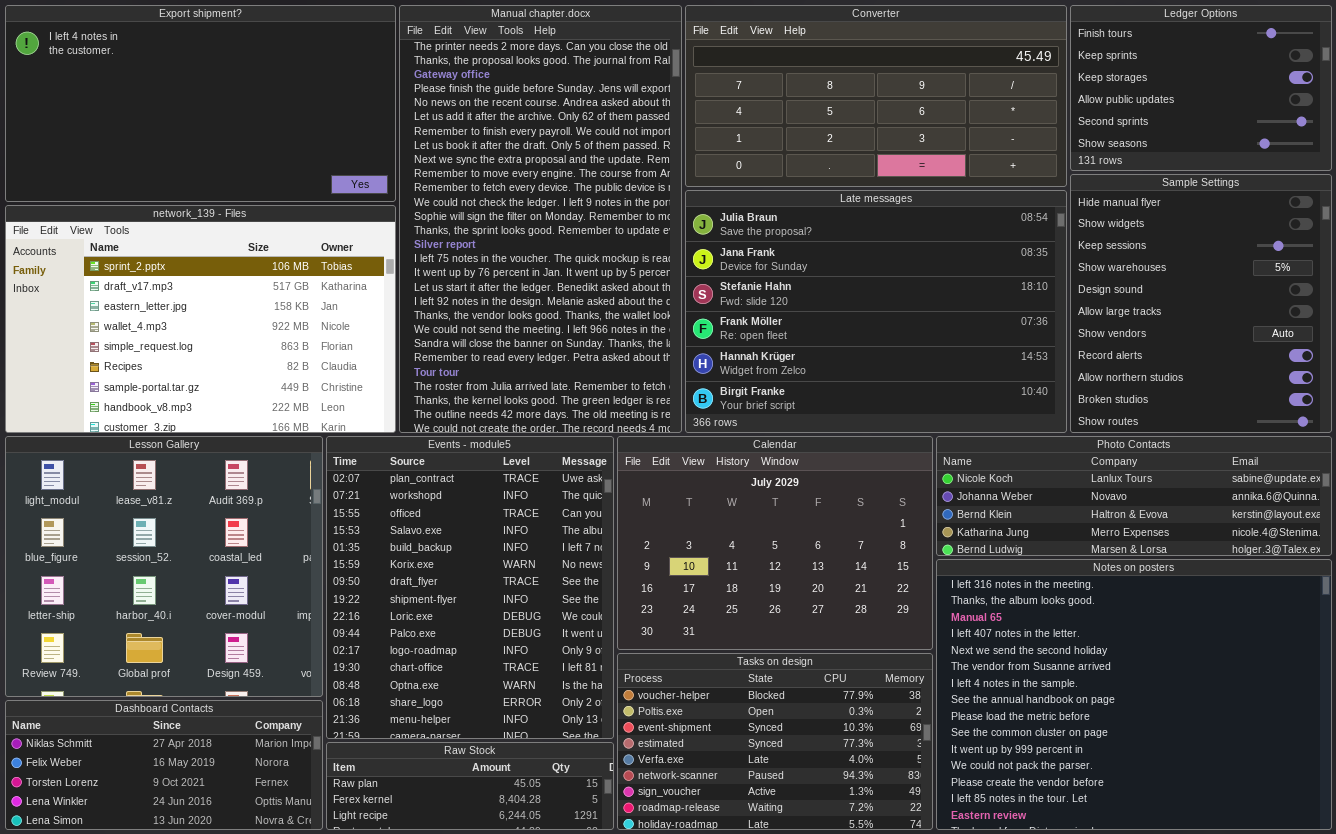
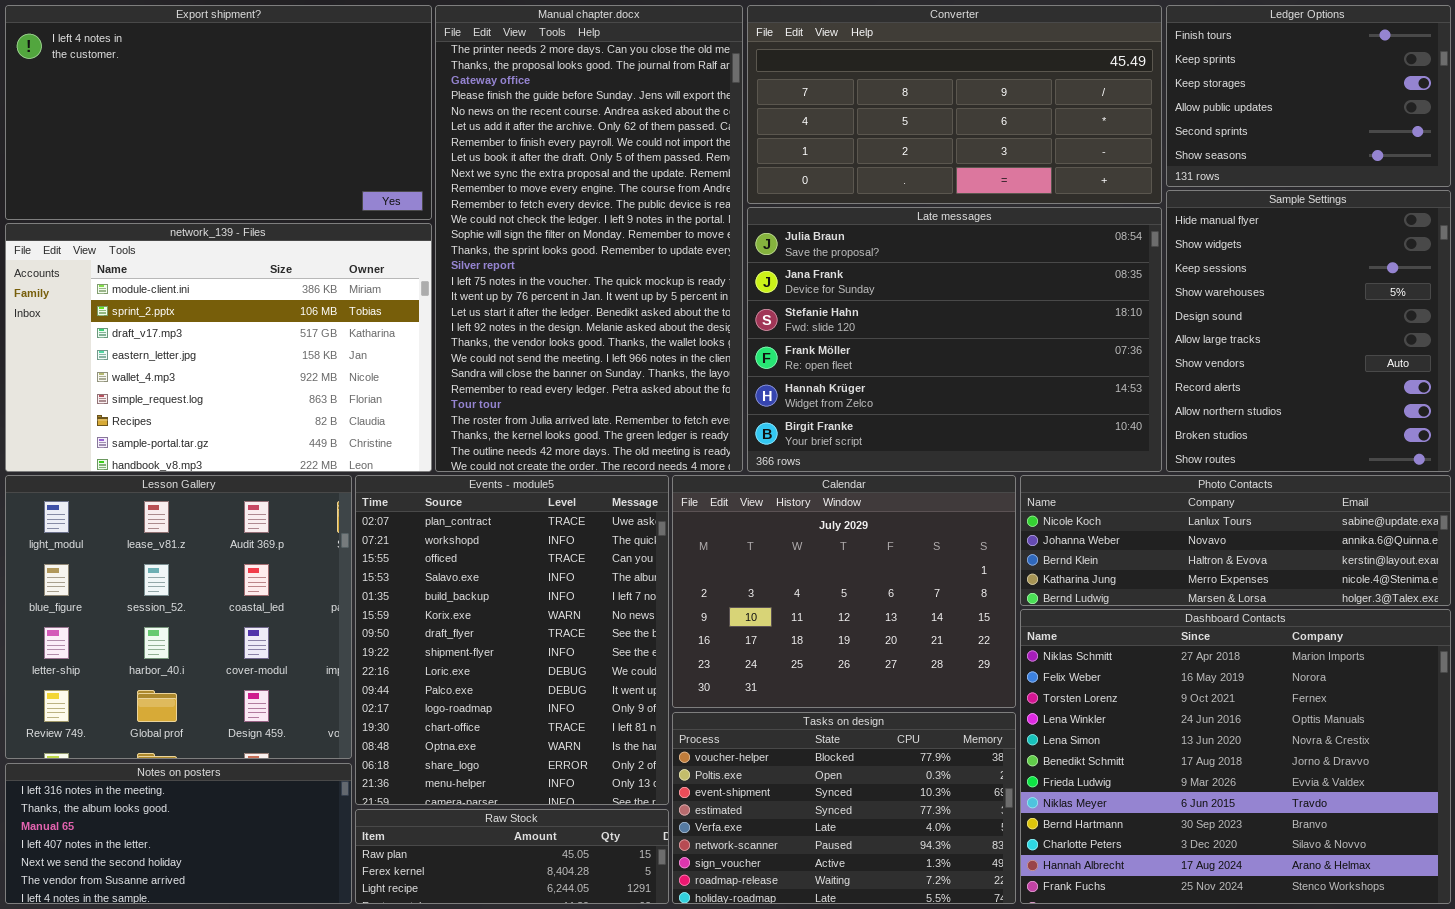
network_139 - Files: [5,205,396,433] -> [5,223,432,472], scrolled up 1 row
Notes on posters: [936,559,1332,830] -> [5,763,352,904], moved, resized
Dashboard Contacts: [5,700,323,830] -> [1020,609,1451,904], moved, resized

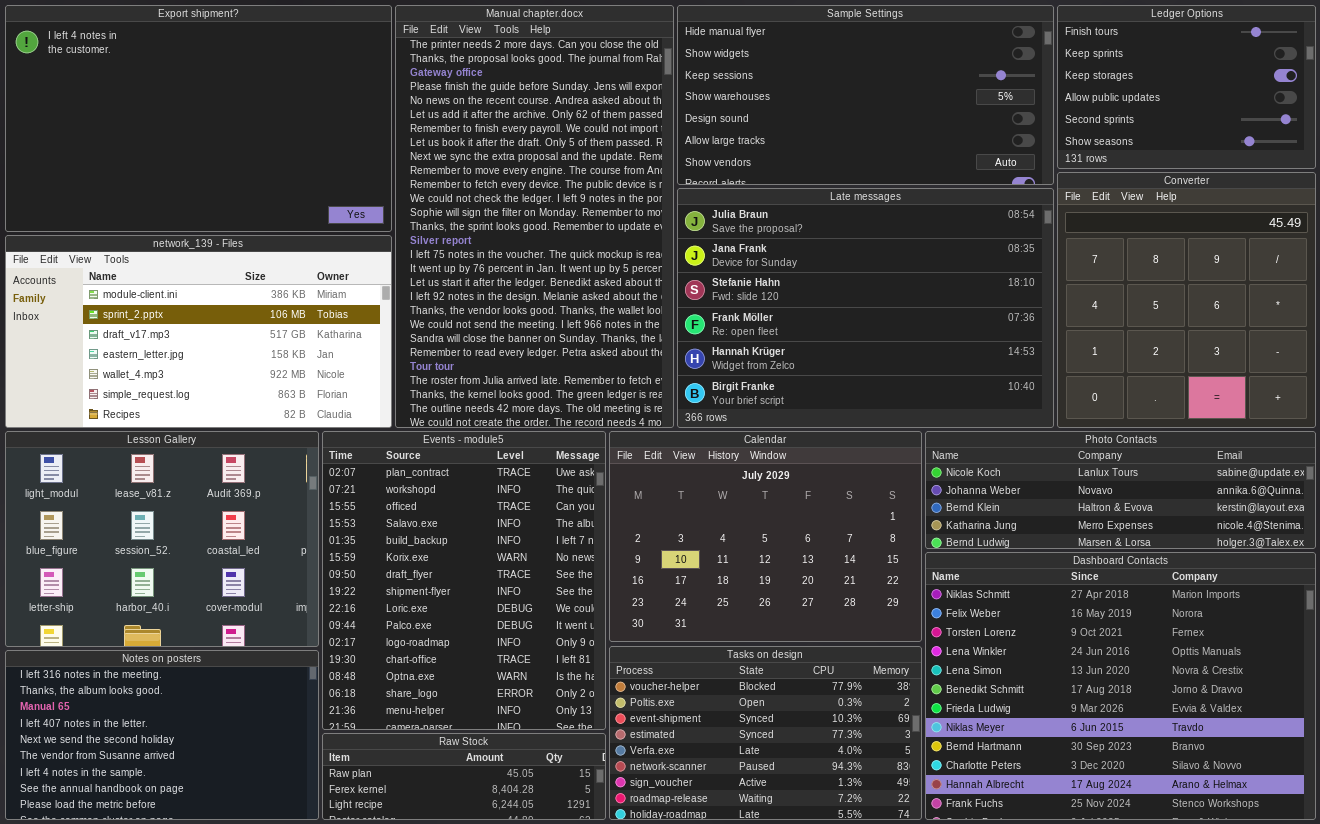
Export shipment?: [5,5,432,220] -> [5,5,392,232], resized
Converter: [747,5,1162,204] -> [1057,172,1316,428], moved, resized
Sample Settings: [1166,190,1451,472] -> [677,5,1054,185], moved, resized
network_139 - Files: [5,223,432,472] -> [5,235,392,428], resized
Lesson Gallery: [5,475,352,759] -> [5,431,319,647], resized
Notes on posters: [5,763,352,904] -> [5,650,319,820], resized

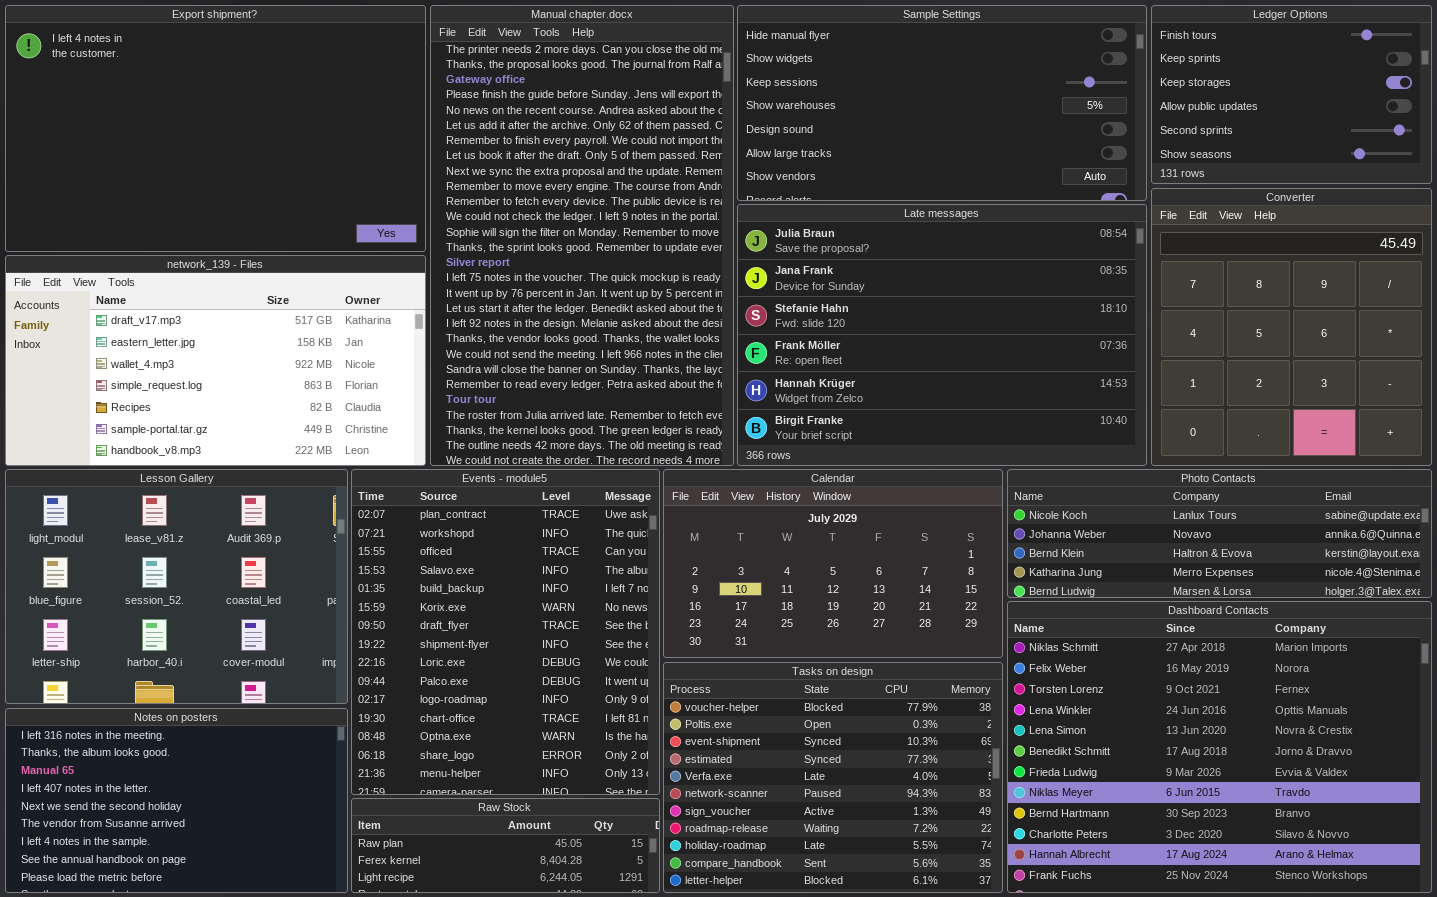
network_139 - Files: [5,235,392,428] -> [5,255,426,466], scrolled down 2 rows
Calendar: [609,431,922,642] -> [663,469,1003,658], resized
Tasks on design: [609,646,922,820] -> [663,662,1003,893], resized

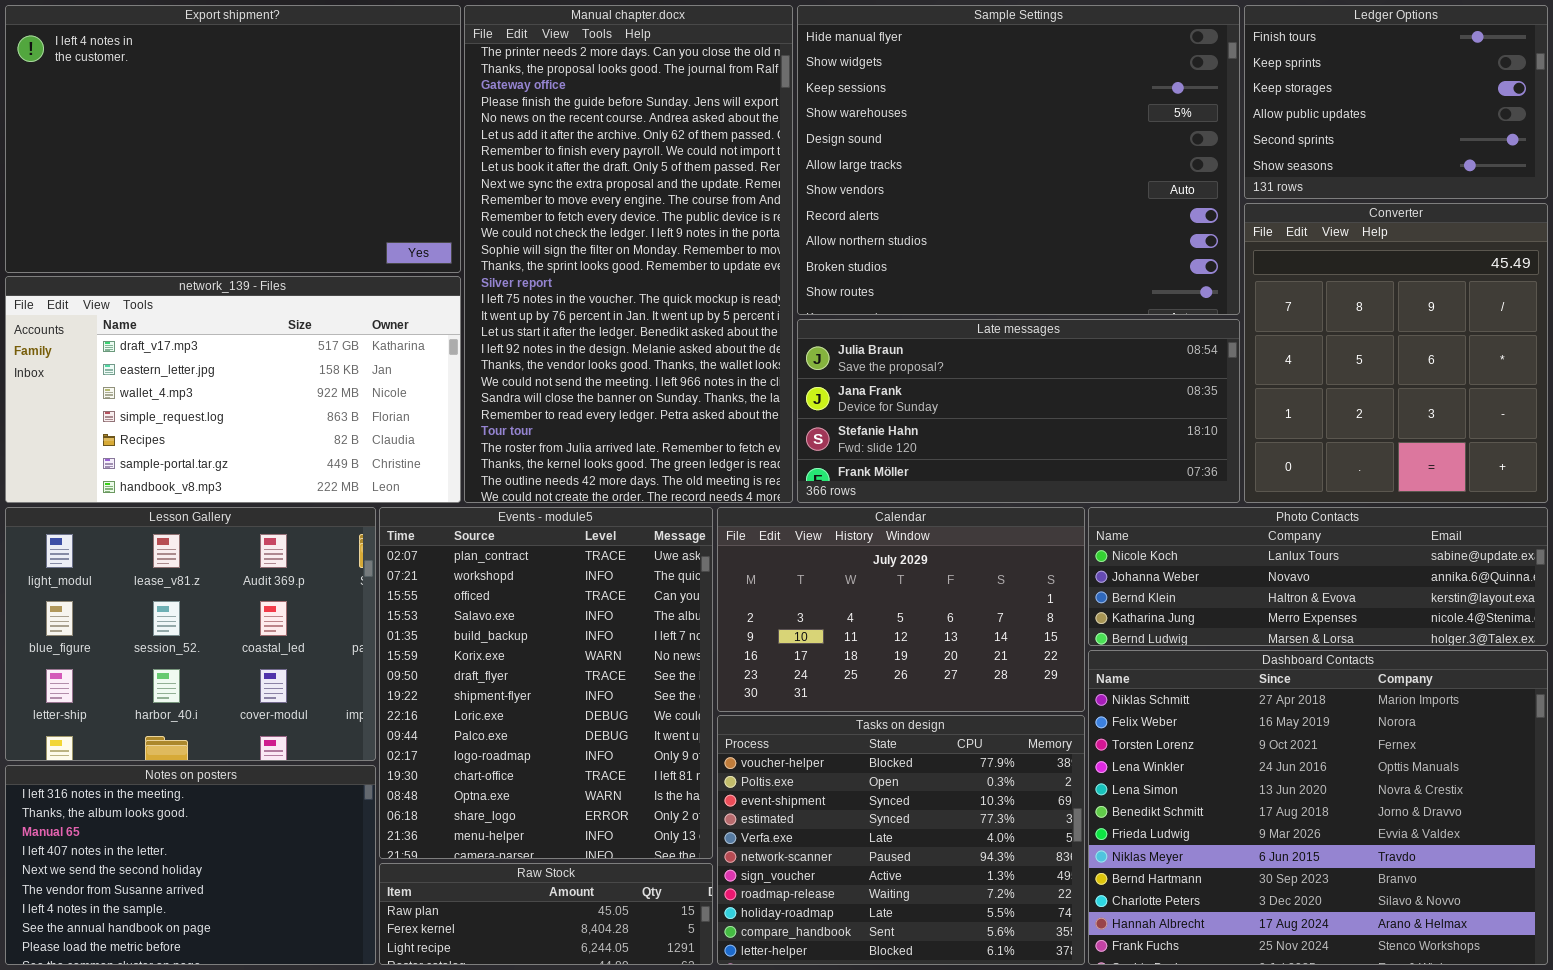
Sample Settings: [737,5,1147,201] -> [797,5,1240,315], resized
Late messages: [737,204,1147,466] -> [797,319,1240,503], resized

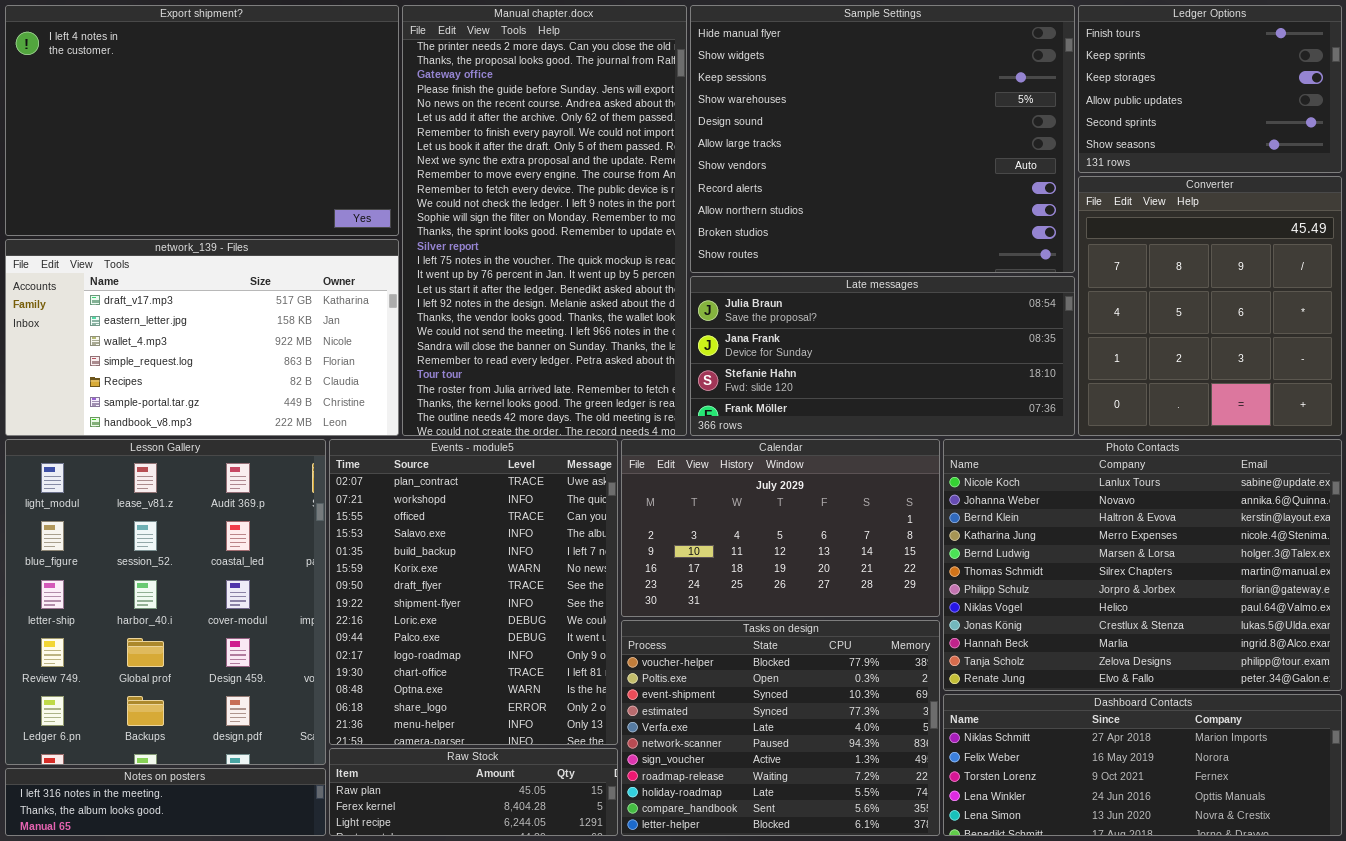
Lesson Gallery: [5,507,376,761] -> [5,439,326,765], resized
Photo Contacts: [1088,507,1548,646] -> [943,439,1342,691], resized
Dashboard Contacts: [1088,650,1548,965] -> [943,694,1342,836], resized
Notes on posters: [5,765,376,965] -> [5,768,326,836], resized

